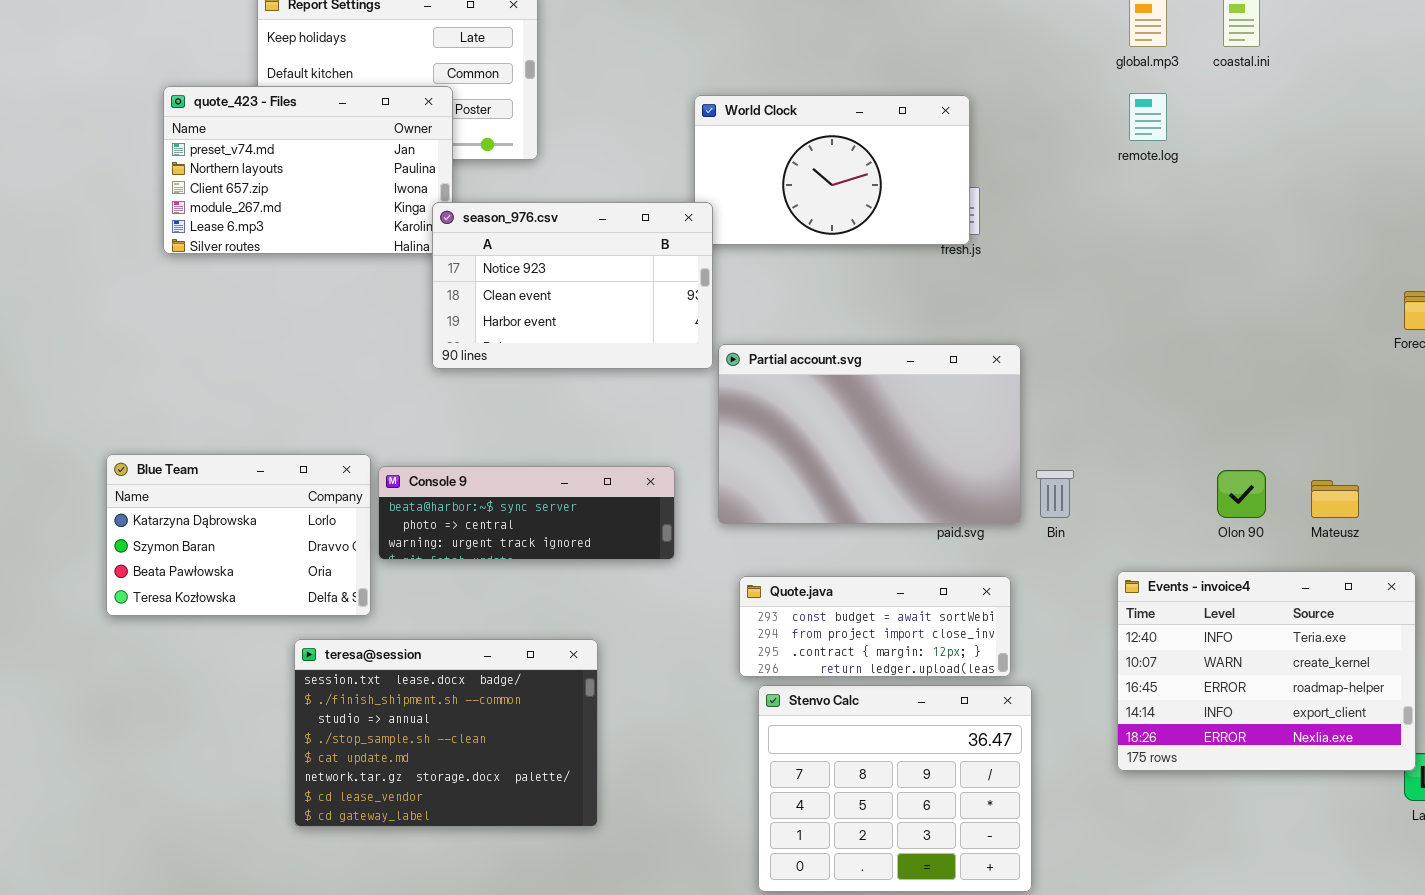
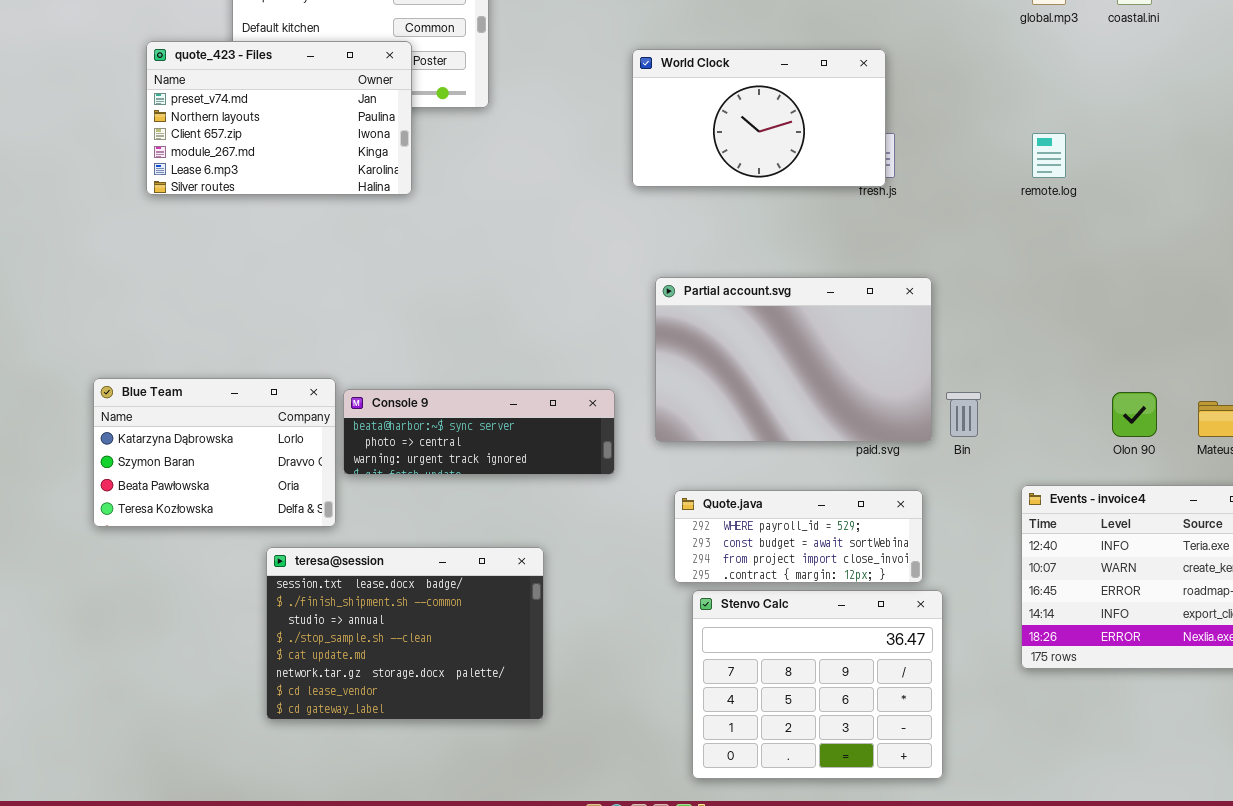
remote.log: [1129,93,1167,141] -> [1032,133,1066,178], moved
season_976.csv: [432,202,713,369] -> none, closed
Quote.java: [739,576,1011,677] -> [674,490,923,583], scrolled up 1 row

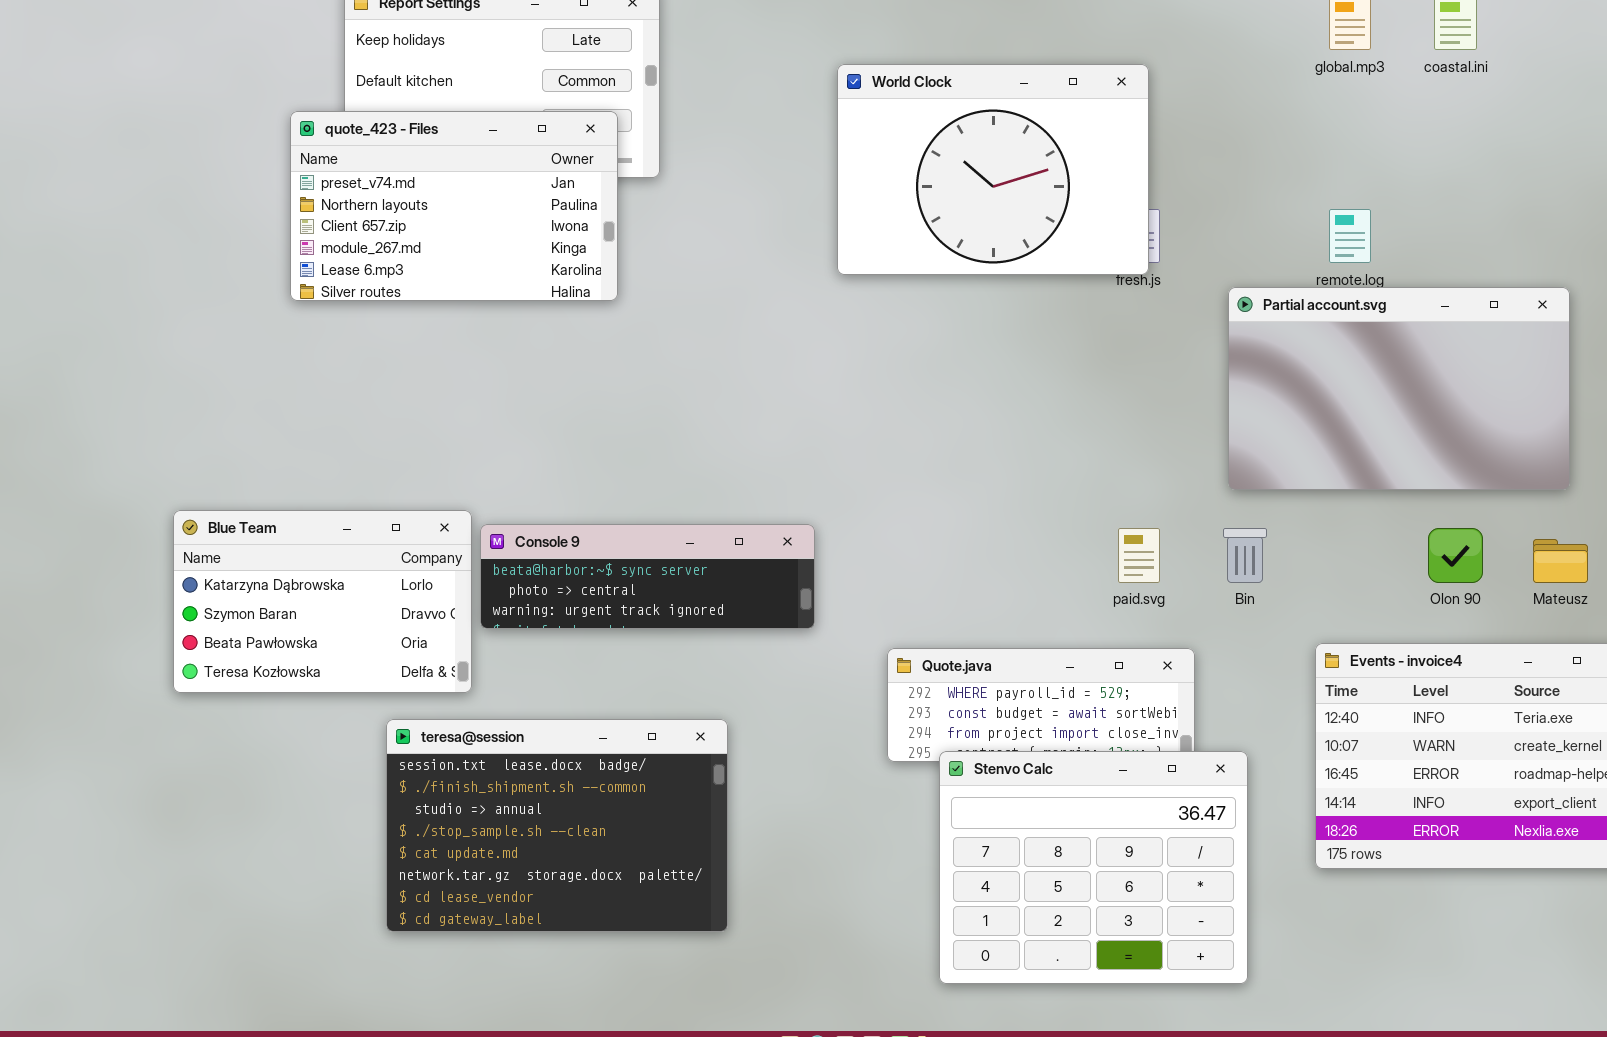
quote_423 - Files: [146,41,412,195] -> [290,111,618,301], moved
World Clock: [632,49,886,187] -> [837,64,1149,275], resized
Partial account.svg: [655,277,932,442] -> [1228,287,1570,490], moved
Stenvo Calc: [692,590,943,779] -> [939,751,1248,984], moved

